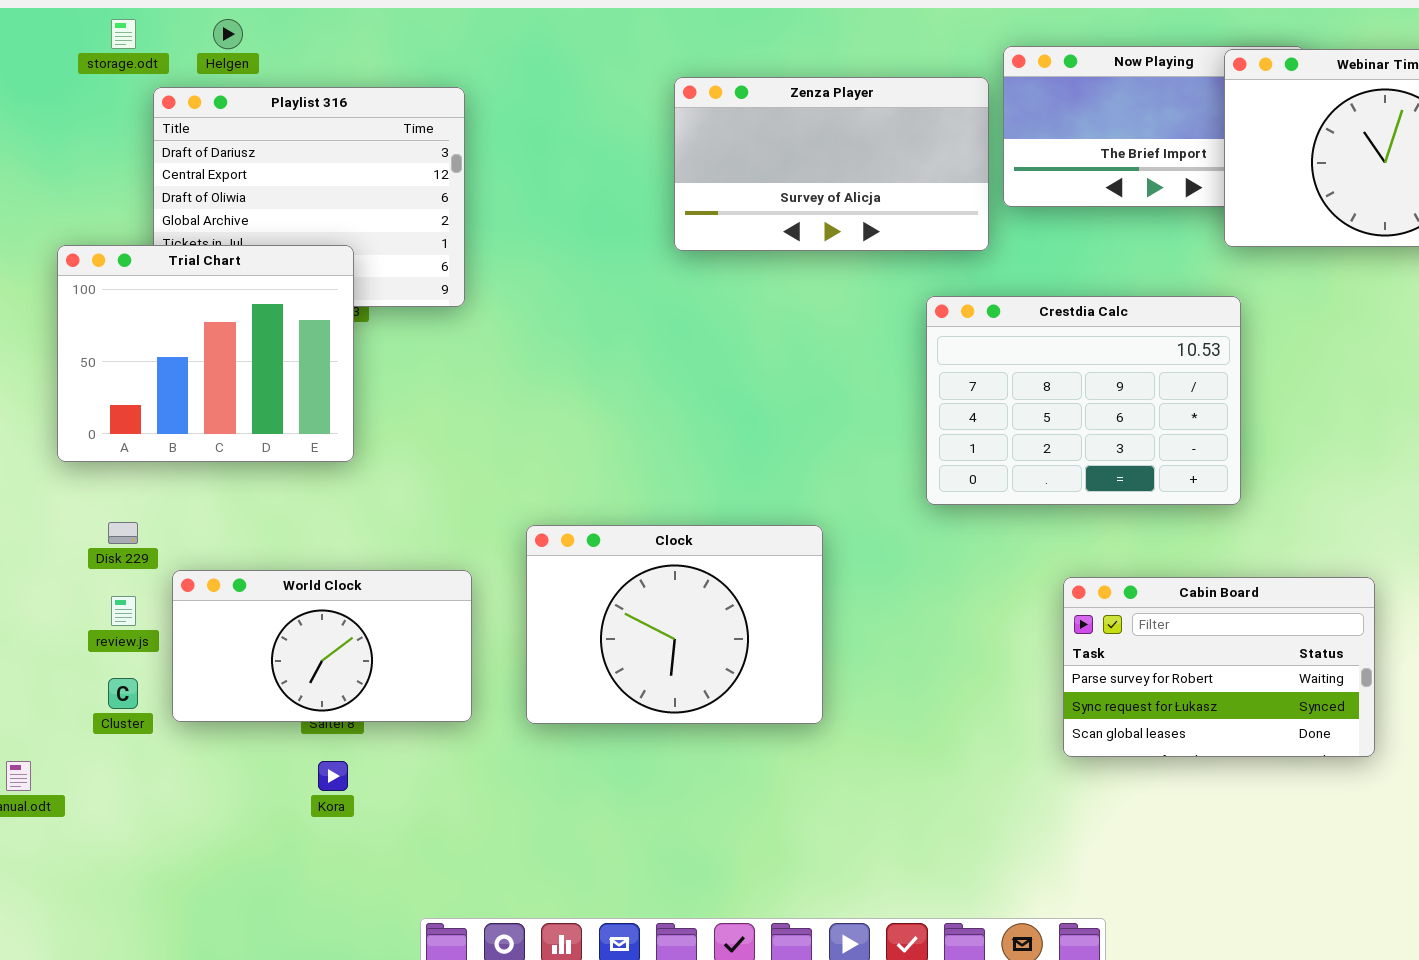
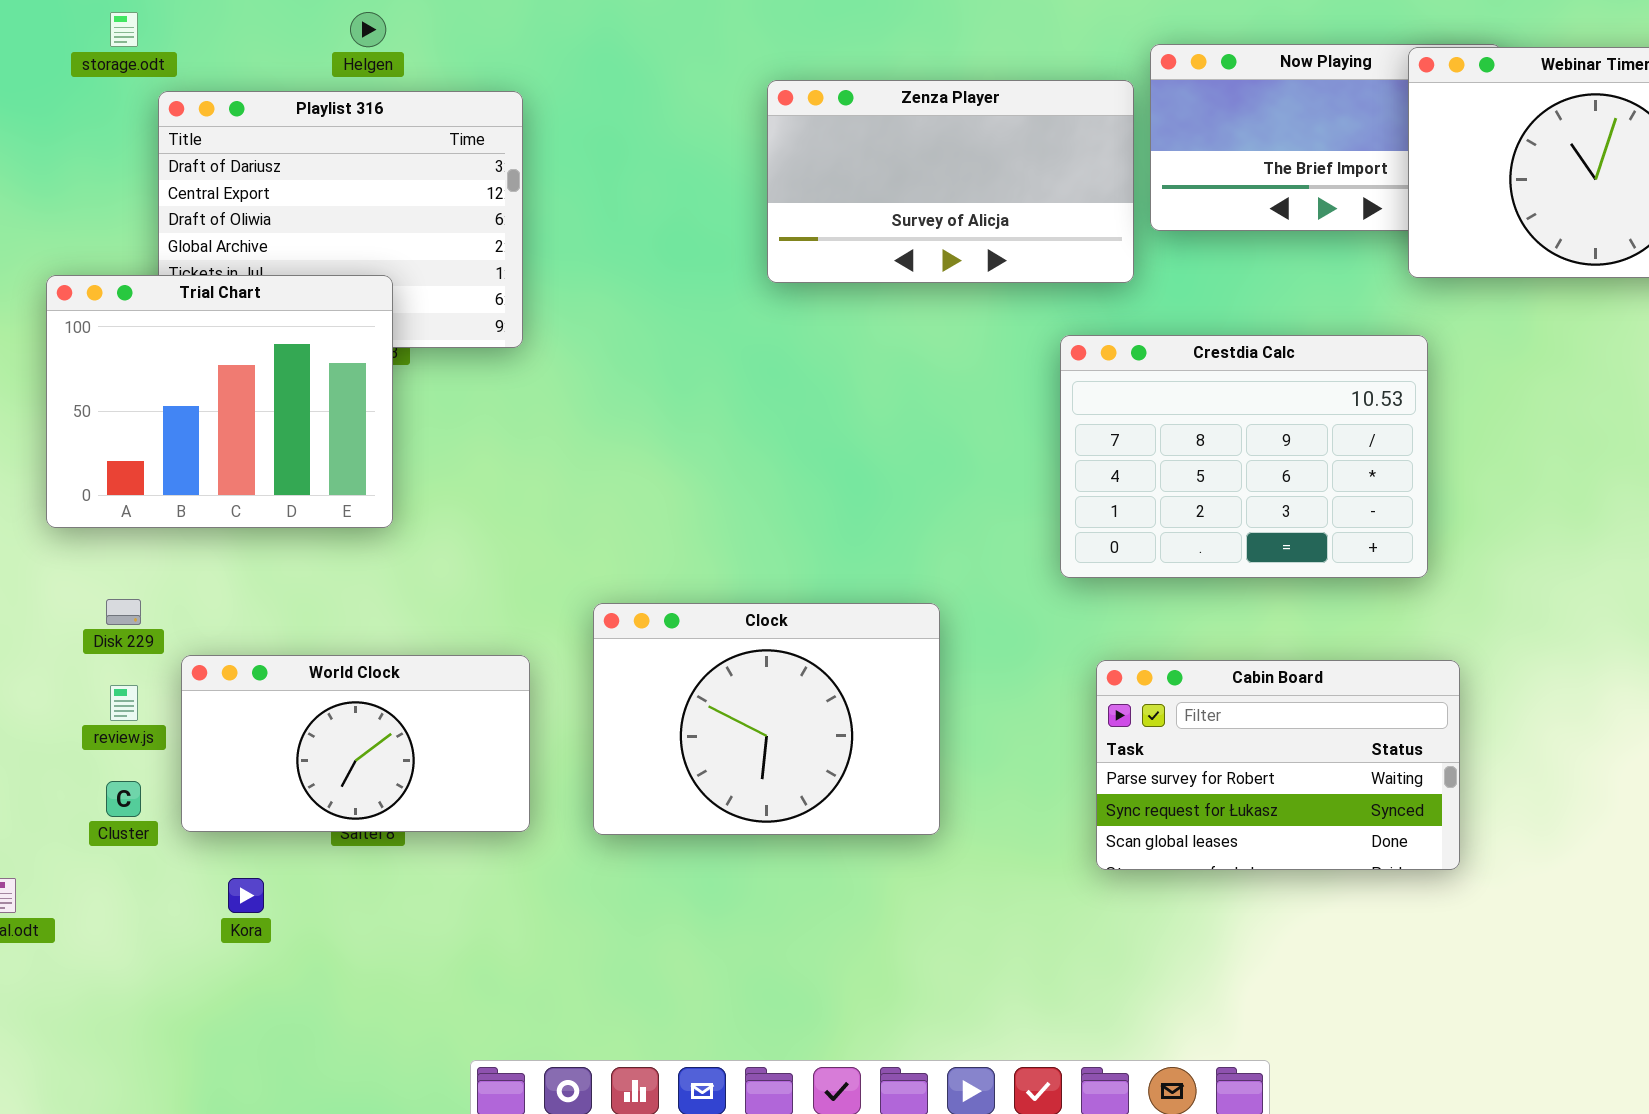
Helgen: [213,19,243,49] -> [350,12,386,47], moved
Cabin Board: [1063,577,1375,757] -> [1096,660,1460,870], moved
Kora: [318,761,348,791] -> [228,878,264,913], moved

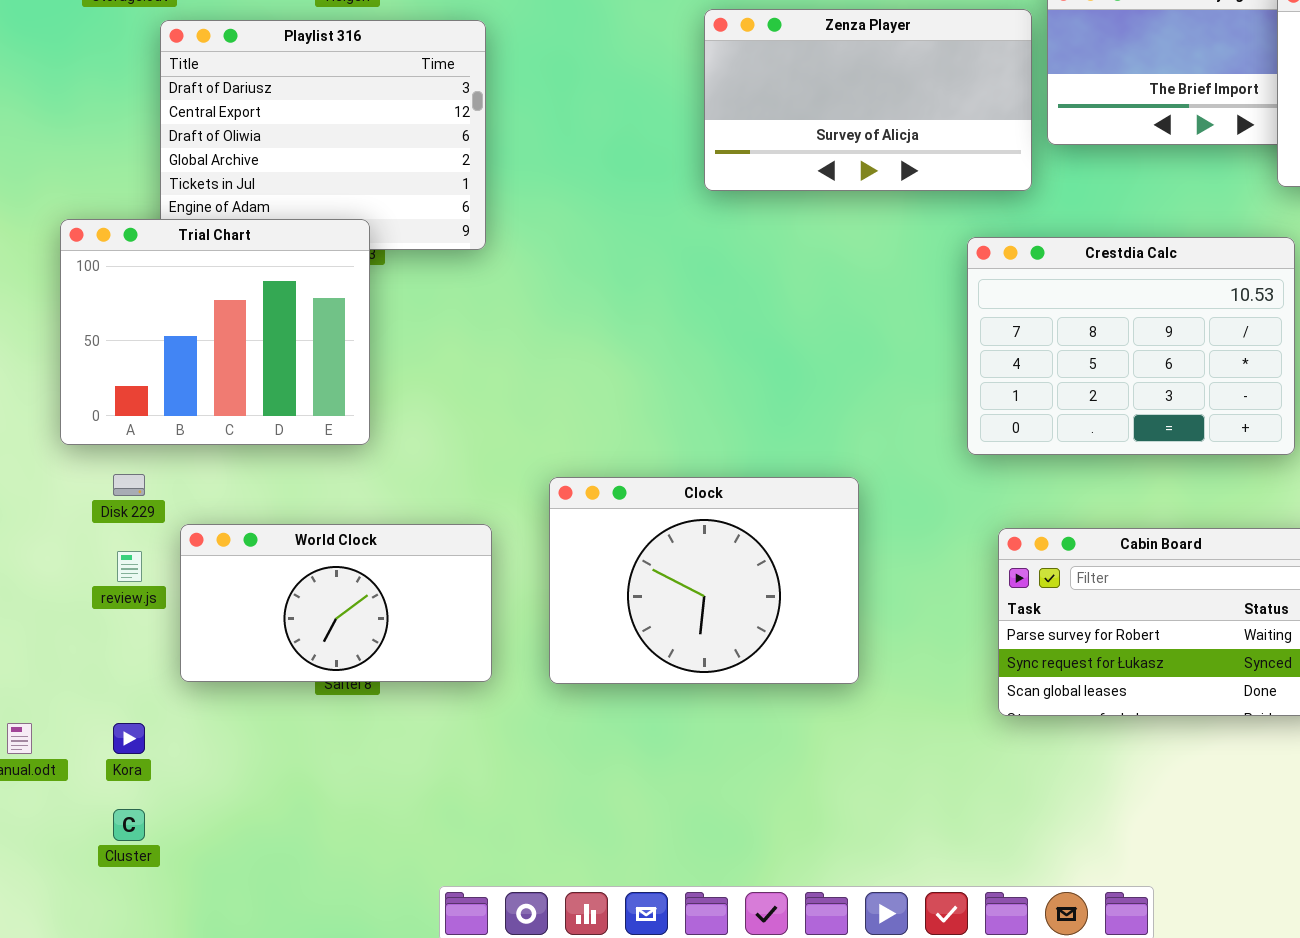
Trial Chart: [46,275,393,528] -> [60,219,370,445], moved
Cluster: [106,781,141,817] -> [113,809,145,841], moved
Kora: [228,878,264,913] -> [113,723,145,754], moved

